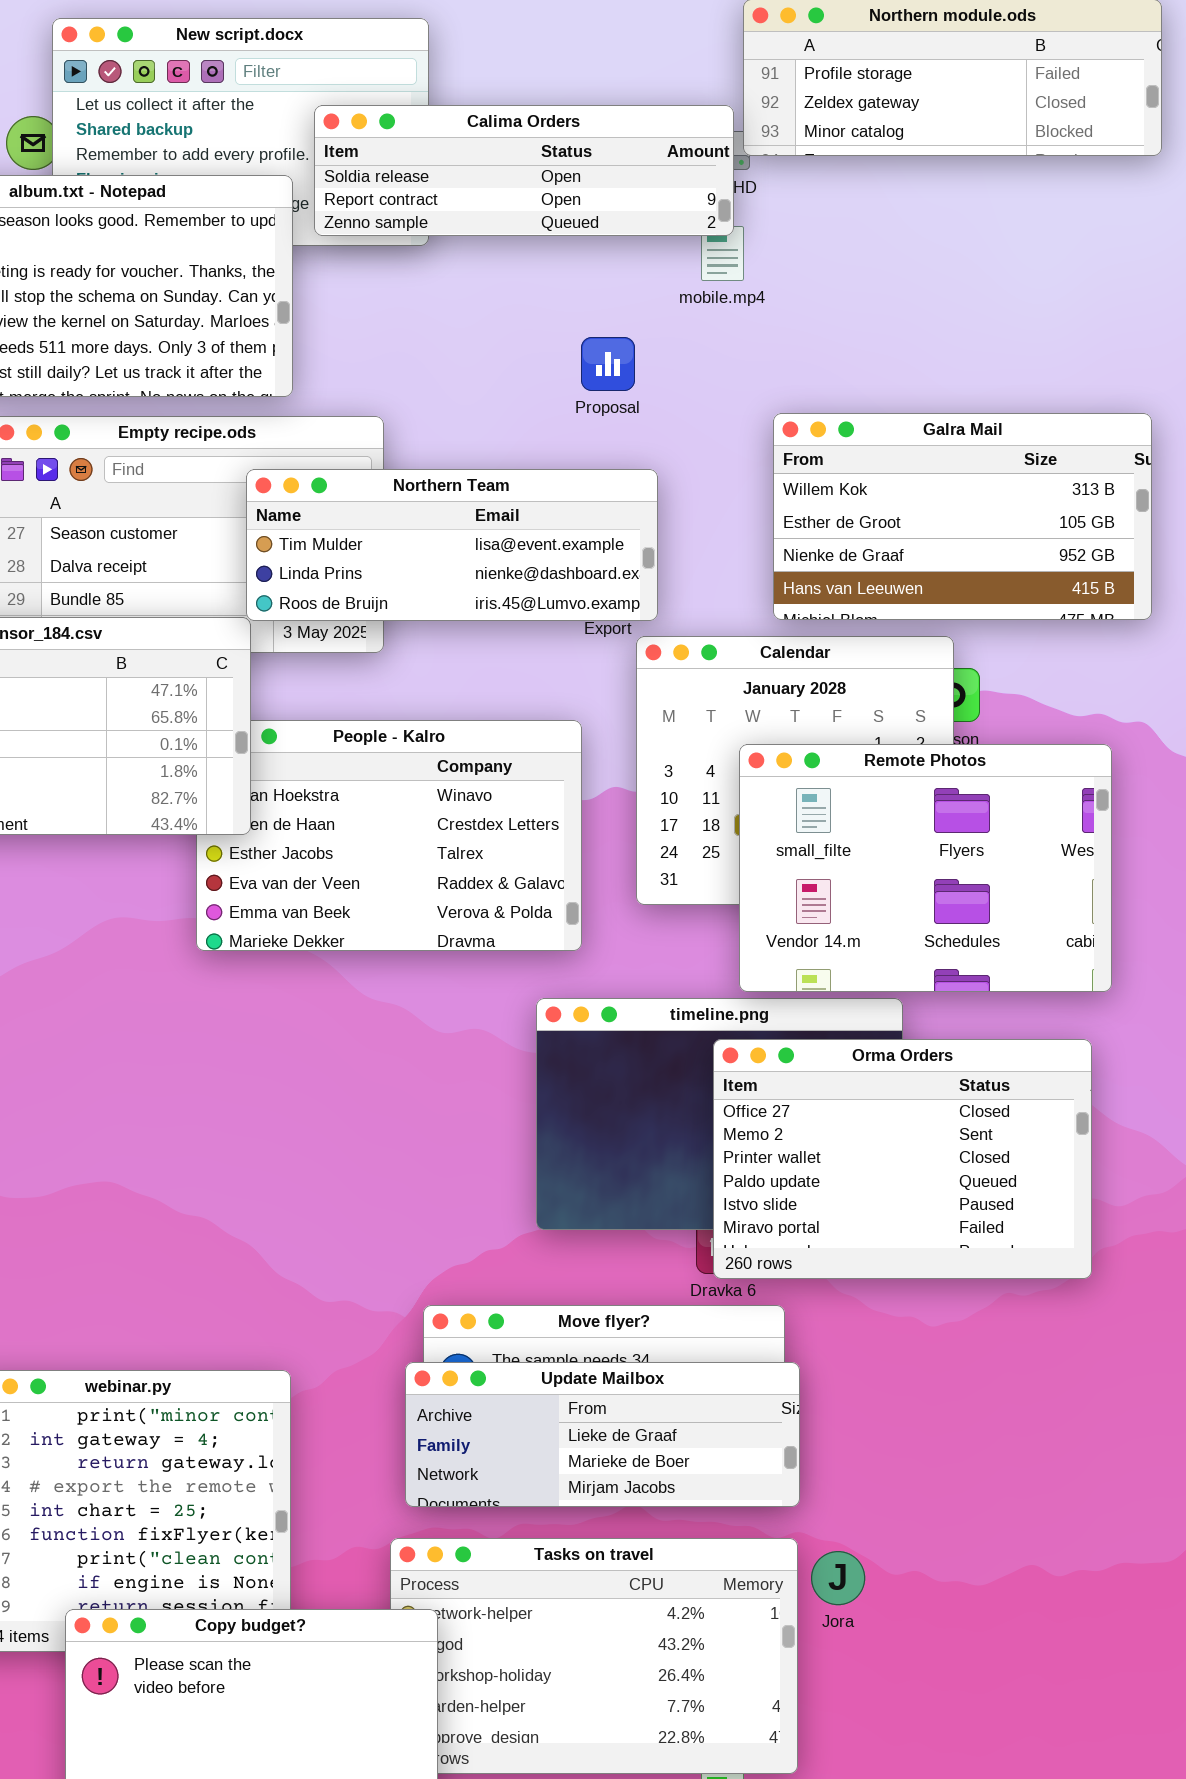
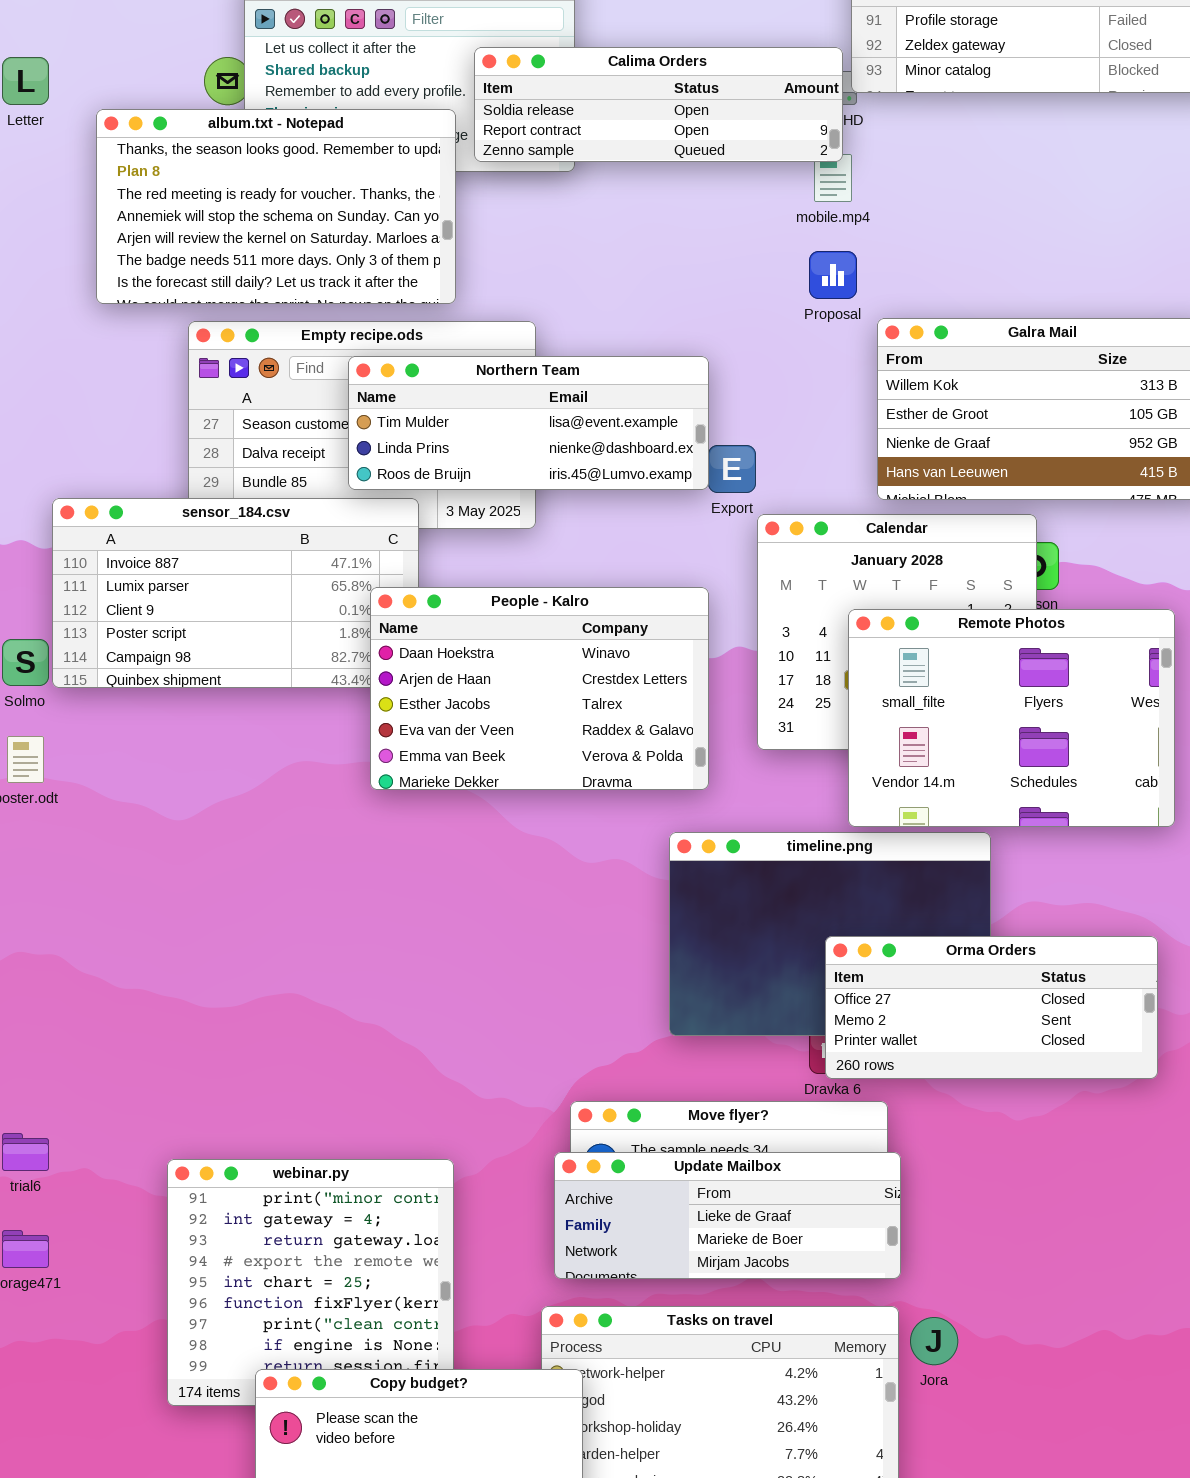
Proposal: [581,337,635,391] -> [809,251,857,299], moved
Northern Team: [246,469,658,621] -> [348,356,709,490], moved
People - Kalro: [196,720,582,951] -> [370,587,709,790], raised
Orma Orders: [713,1039,1092,1279] -> [825,936,1158,1079], resized

